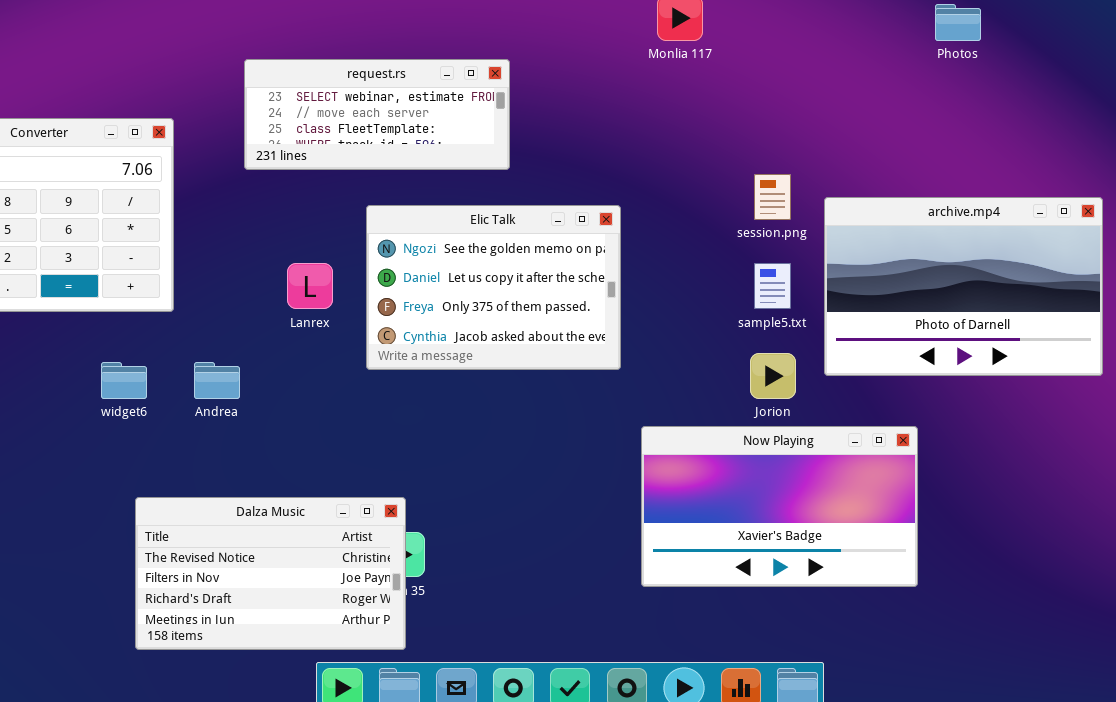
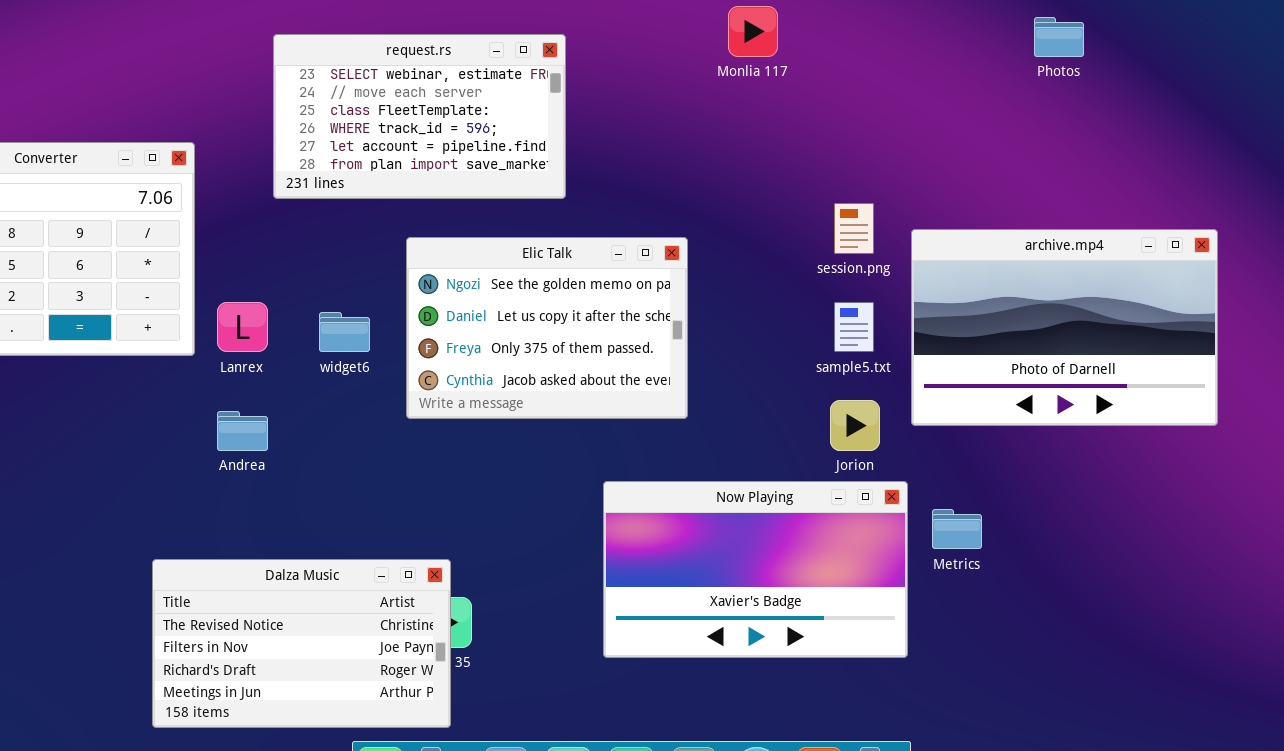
request.rs: [244,59,510,170] -> [273,34,566,199], resized
Lanrex: [287,263,333,309] -> [217,302,268,352], moved
widget6: [101,362,147,399] -> [319,312,370,352], moved
Now Playing: [641,426,918,587] -> [603,481,908,658], moved

